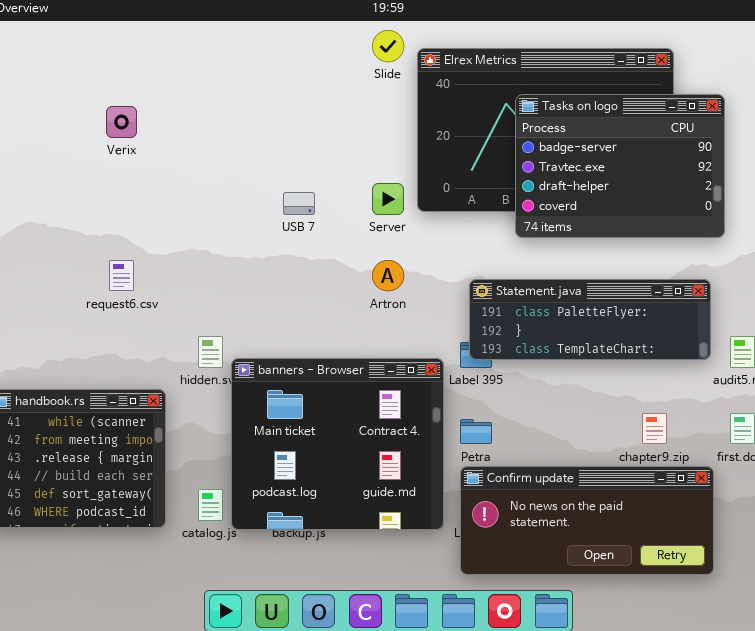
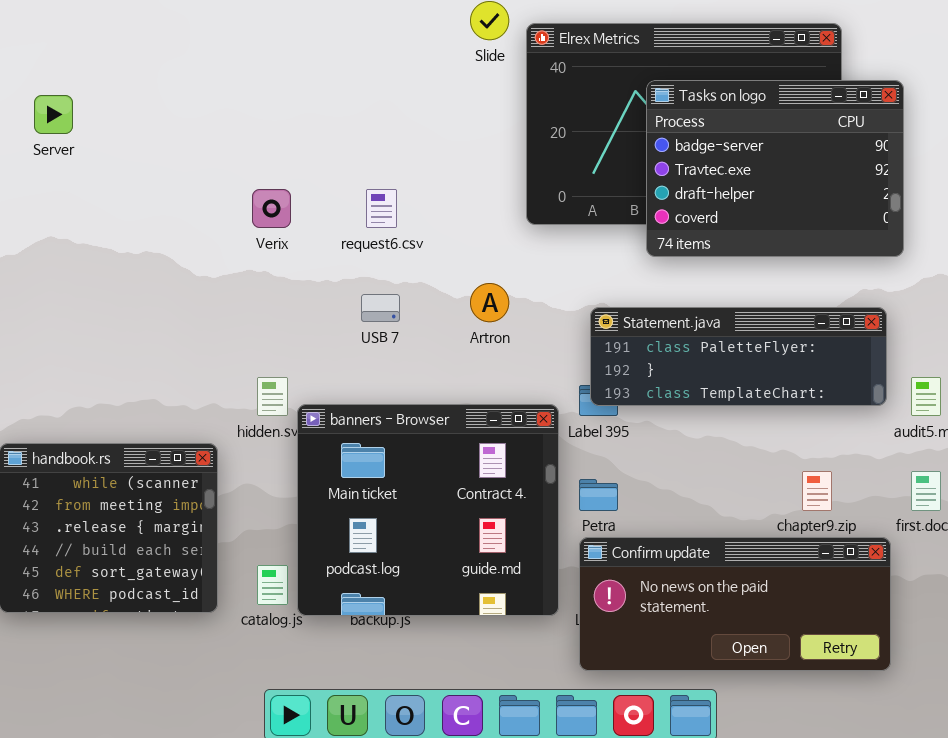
Verix: [106,106,137,138] -> [252,189,291,228], moved
Server: [372,183,404,215] -> [34,95,73,134], moved
USB 7: [283,192,315,215] -> [361,294,400,322], moved
request6.csv: [109,260,134,291] -> [366,189,397,228], moved

